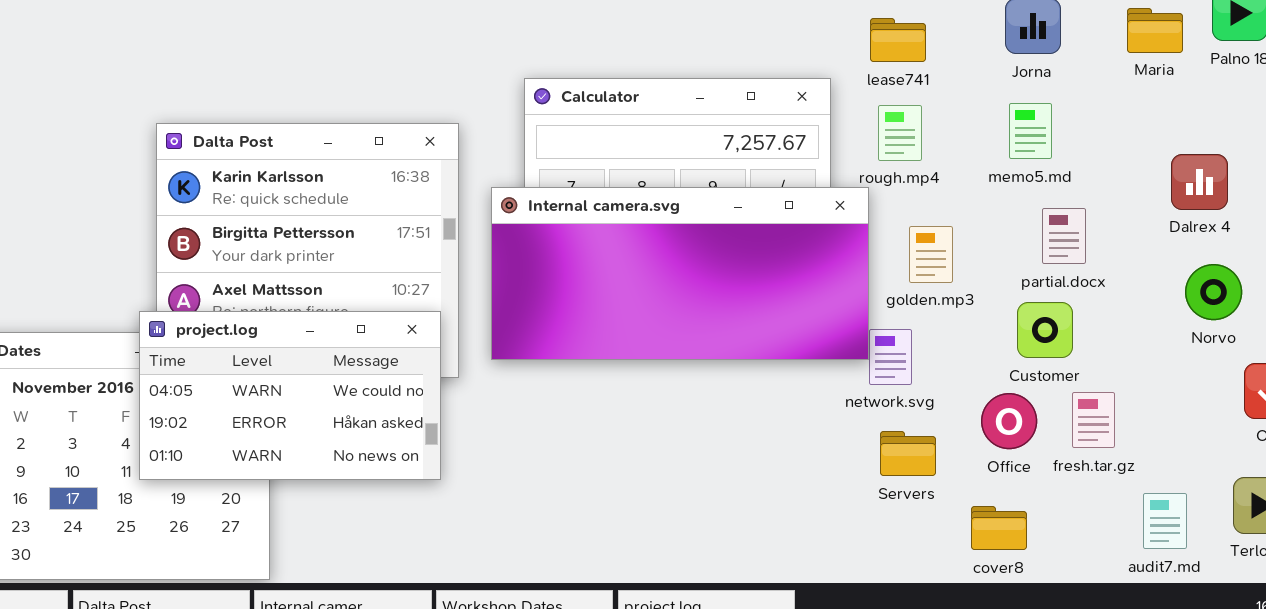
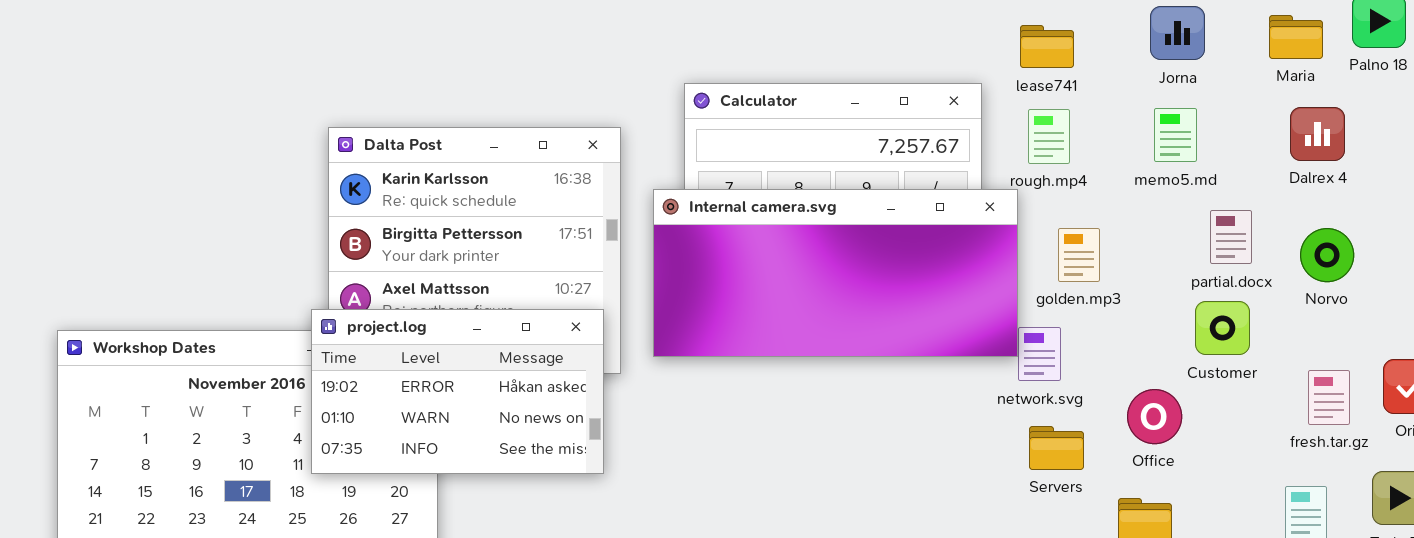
Dalrex 4: [1171,154,1228,210] -> [1290,107,1345,161], moved
partial.docx: [1042,208,1086,264] -> [1210,210,1252,264], moved
Norvo: [1185,264,1242,320] -> [1300,228,1354,282], moved
Customer: [1017,302,1073,358] -> [1195,301,1250,355], moved
project.log: [139,311,441,480] -> [311,309,604,474], scrolled down 1 row
fresh.tar.gz: [1072,392,1115,448] -> [1308,370,1350,425], moved

